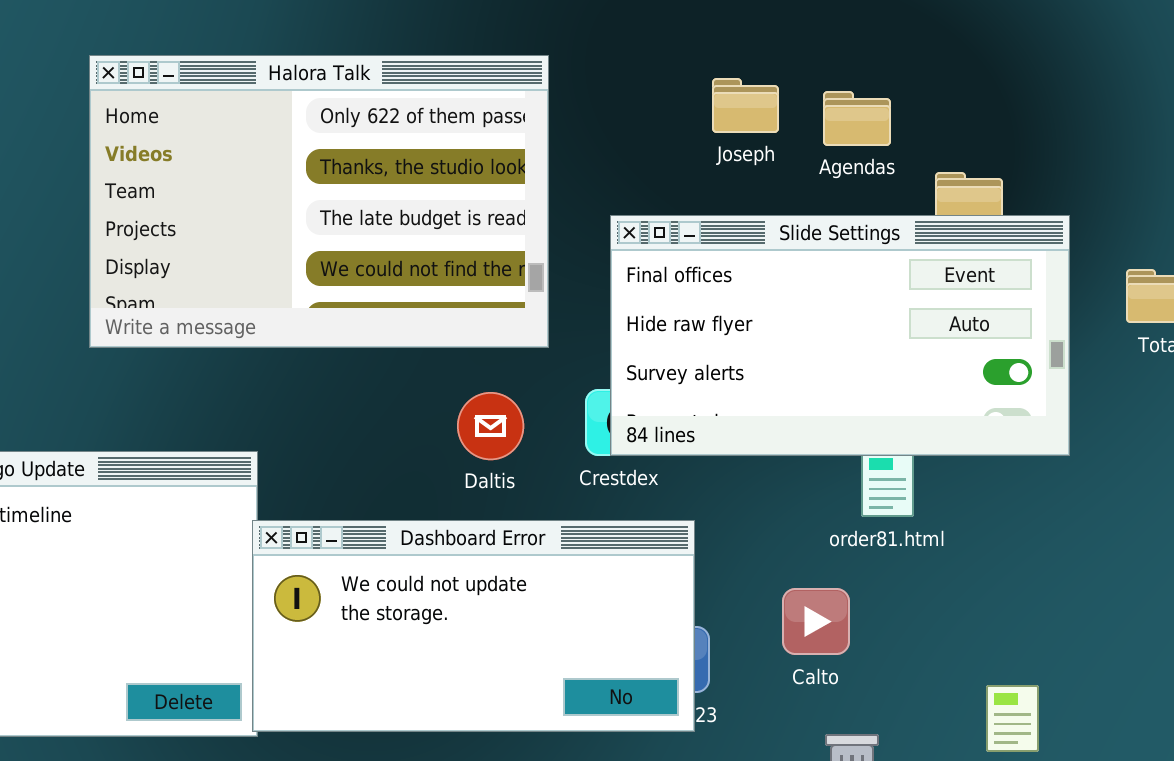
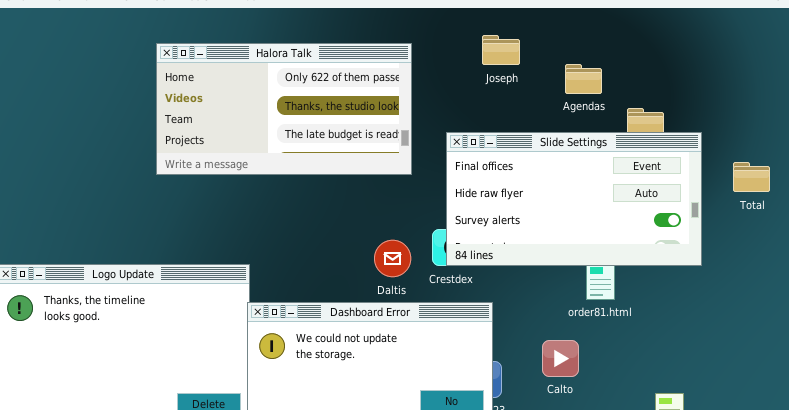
Halora Talk: [89,55,549,348] -> [156,43,412,175], resized
Joseph: [712,78,779,133] -> [482,35,520,65], moved
Daltis: [457,392,524,460] -> [374,240,411,277], moved

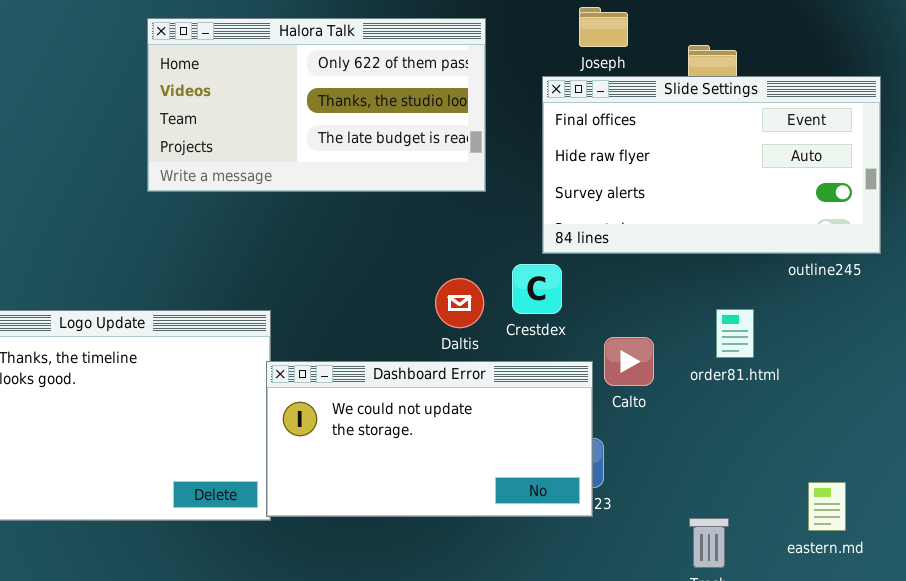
Slide Settings: [446,132,702,266] -> [542,76,881,254], moved
Calto: [542,340,579,377] -> [604,337,654,386], moved

